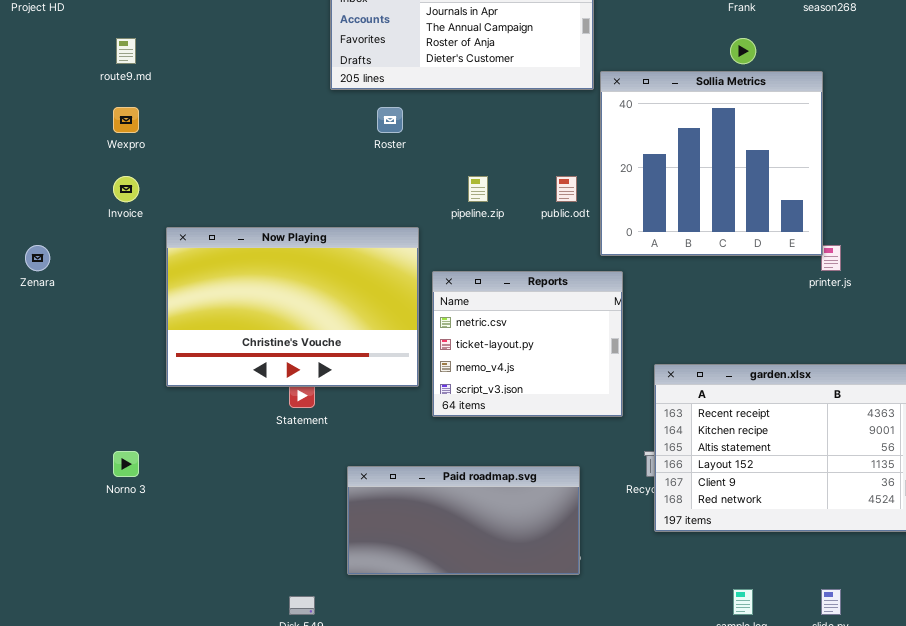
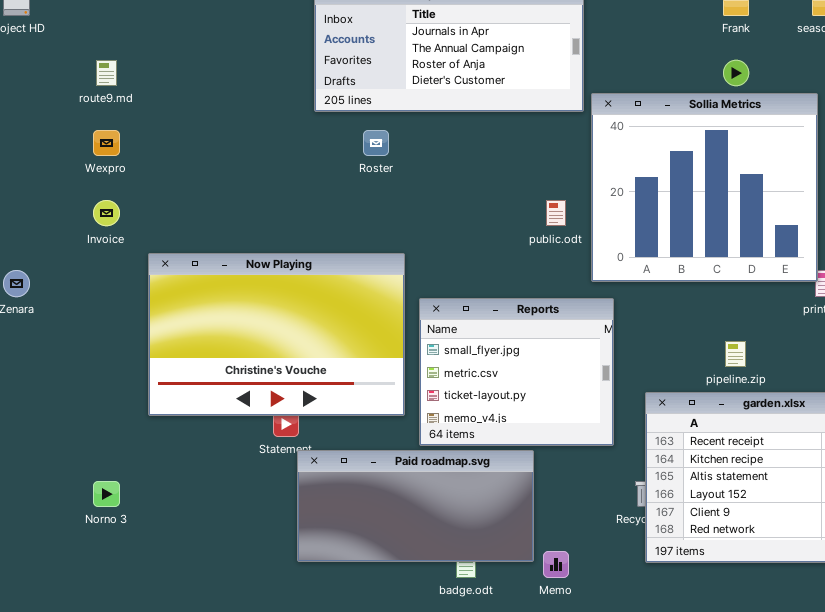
pipeline.zip: [468,176,488,202] -> [725,341,746,367], moved
Reports: [432,271,623,417] -> [419,298,614,446], scrolled up 1 row
Paid roadmap.svg: [347,466,580,575] -> [297,450,534,562], moved

